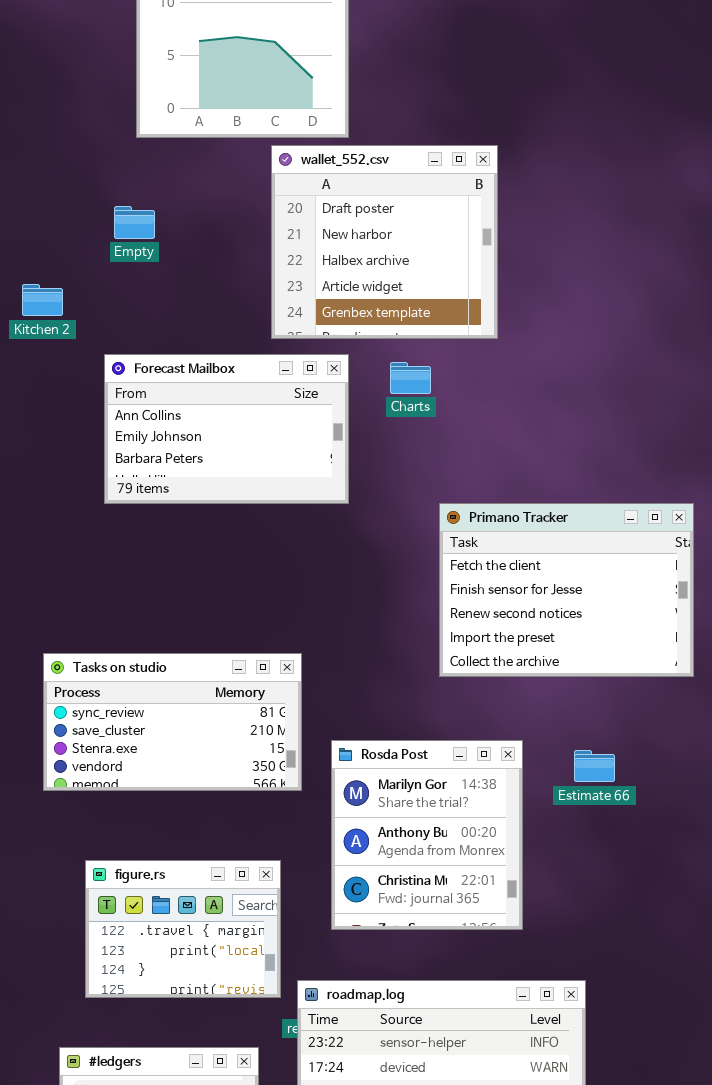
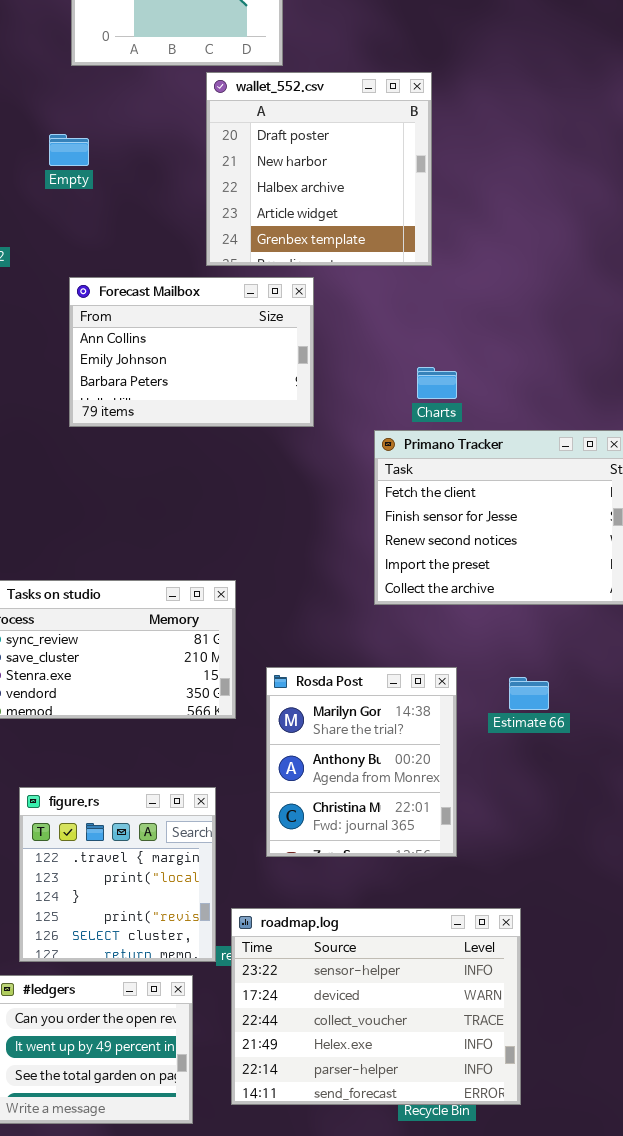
Forecast Mailbox: [104,354,349,504] -> [69,277,314,427], moved
Charts: [390,362,431,394] -> [417,367,457,399], moved
figure.rs: [85,860,281,998] -> [19,787,216,962], resized

